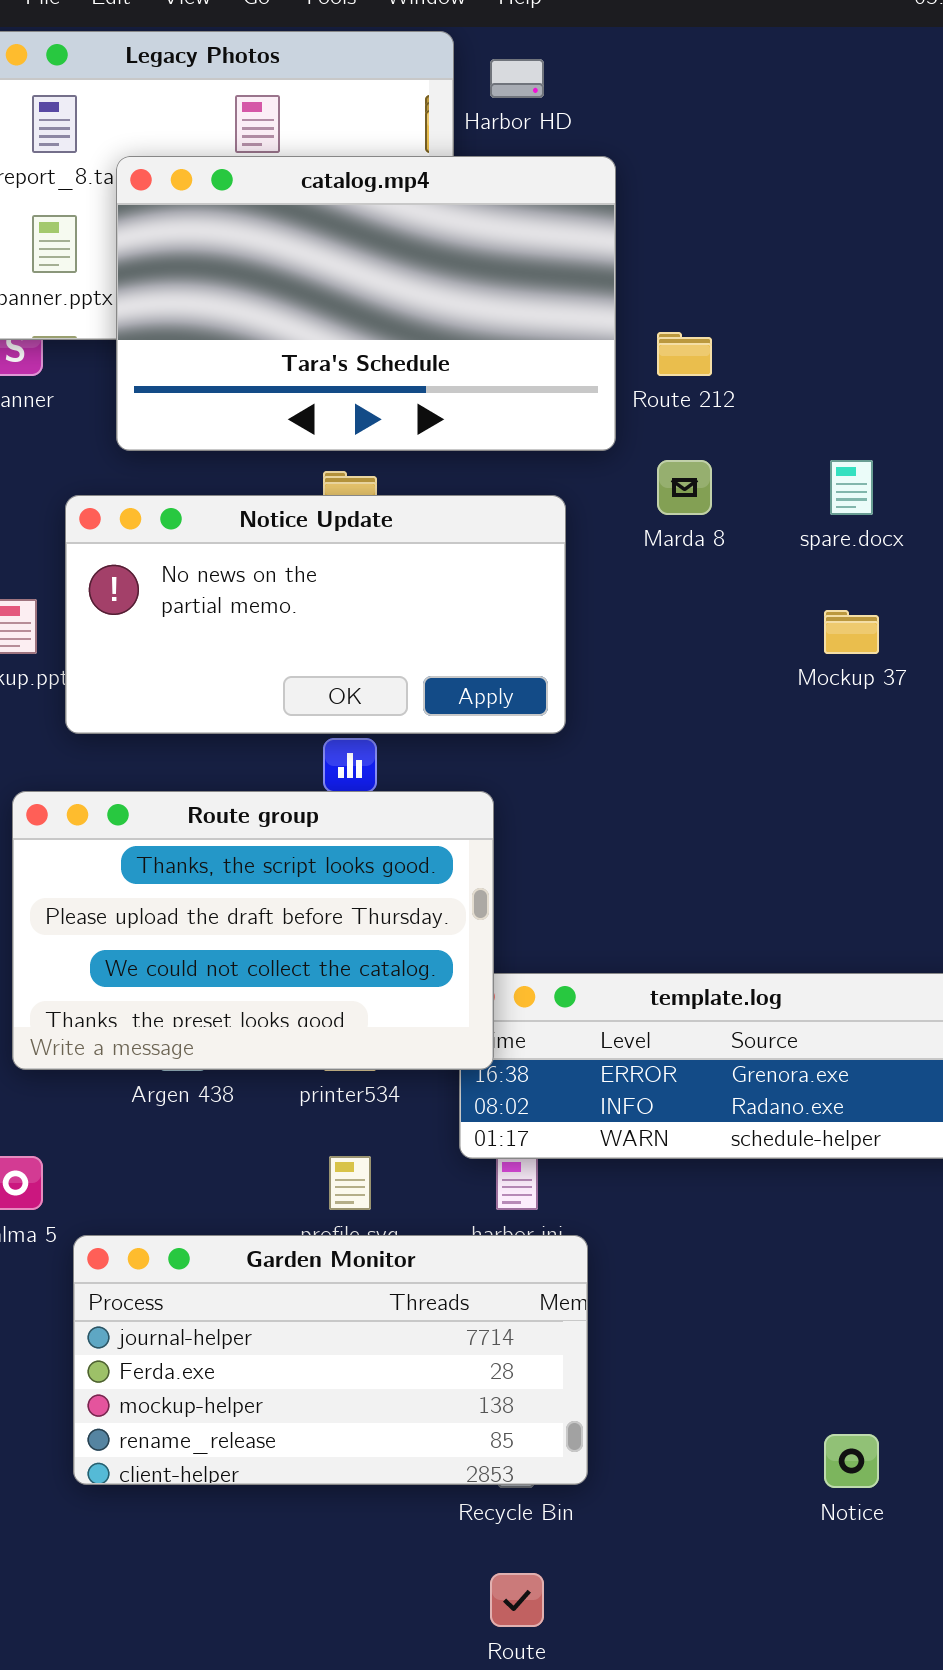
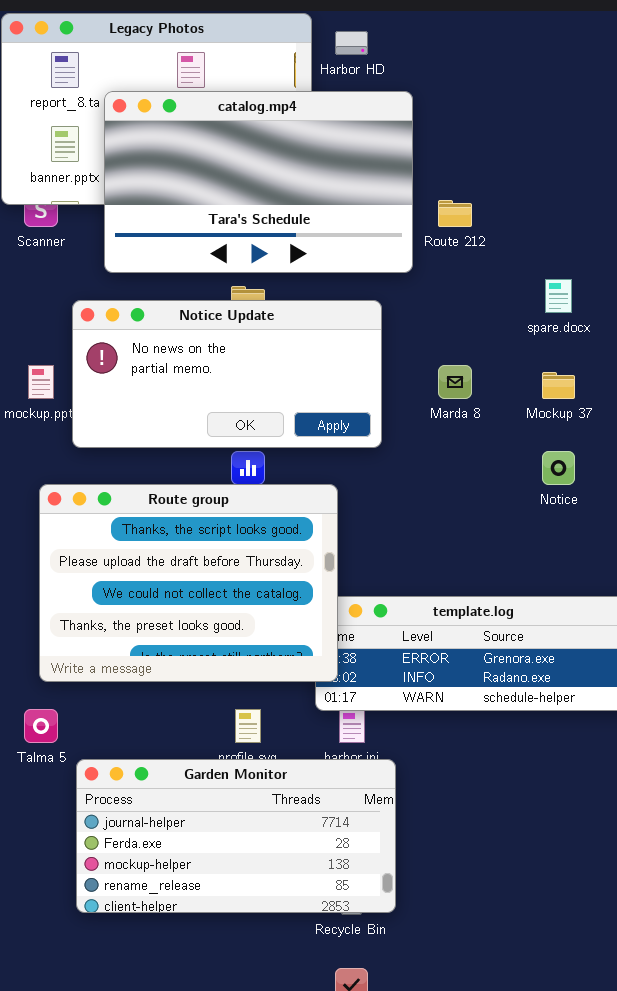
Marda 8: [657,460,712,515] -> [438,365,472,399], moved
Route group: [12,791,494,1070] -> [39,484,338,682], resized
Notice: [824,1434,879,1488] -> [542,451,575,485], moved

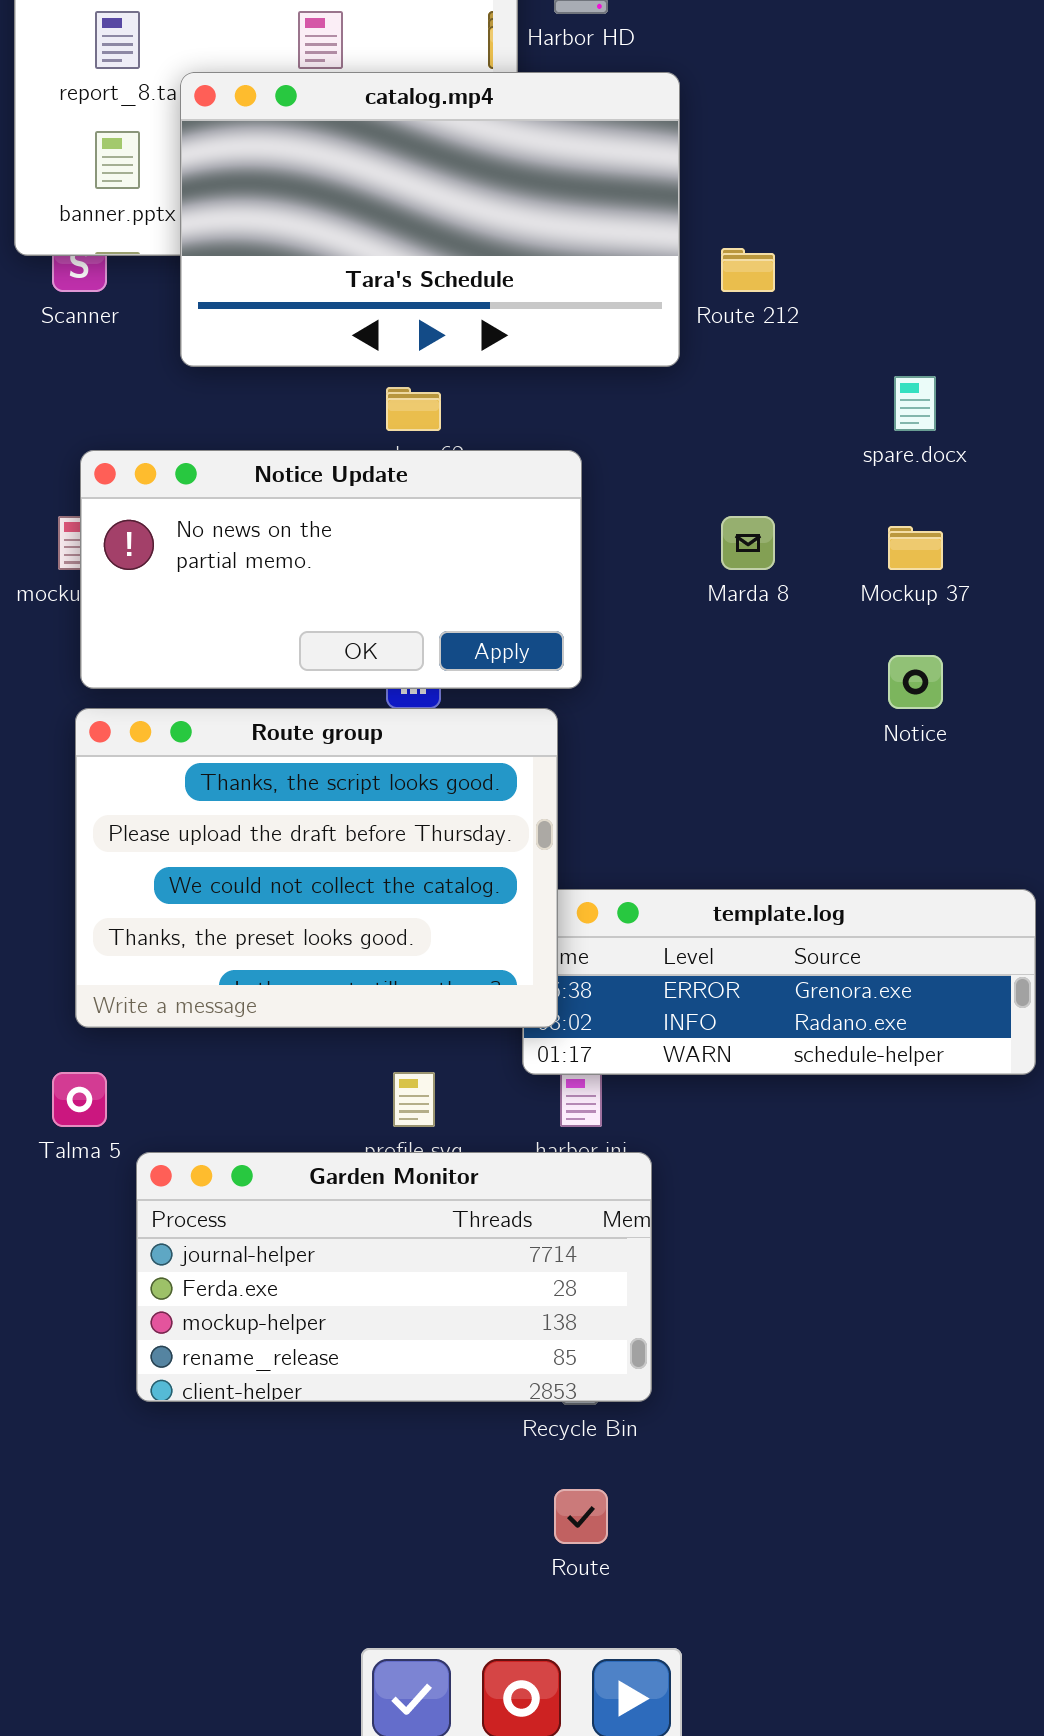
Notice Update: [72,300,382,448] -> [80,450,582,689], moved

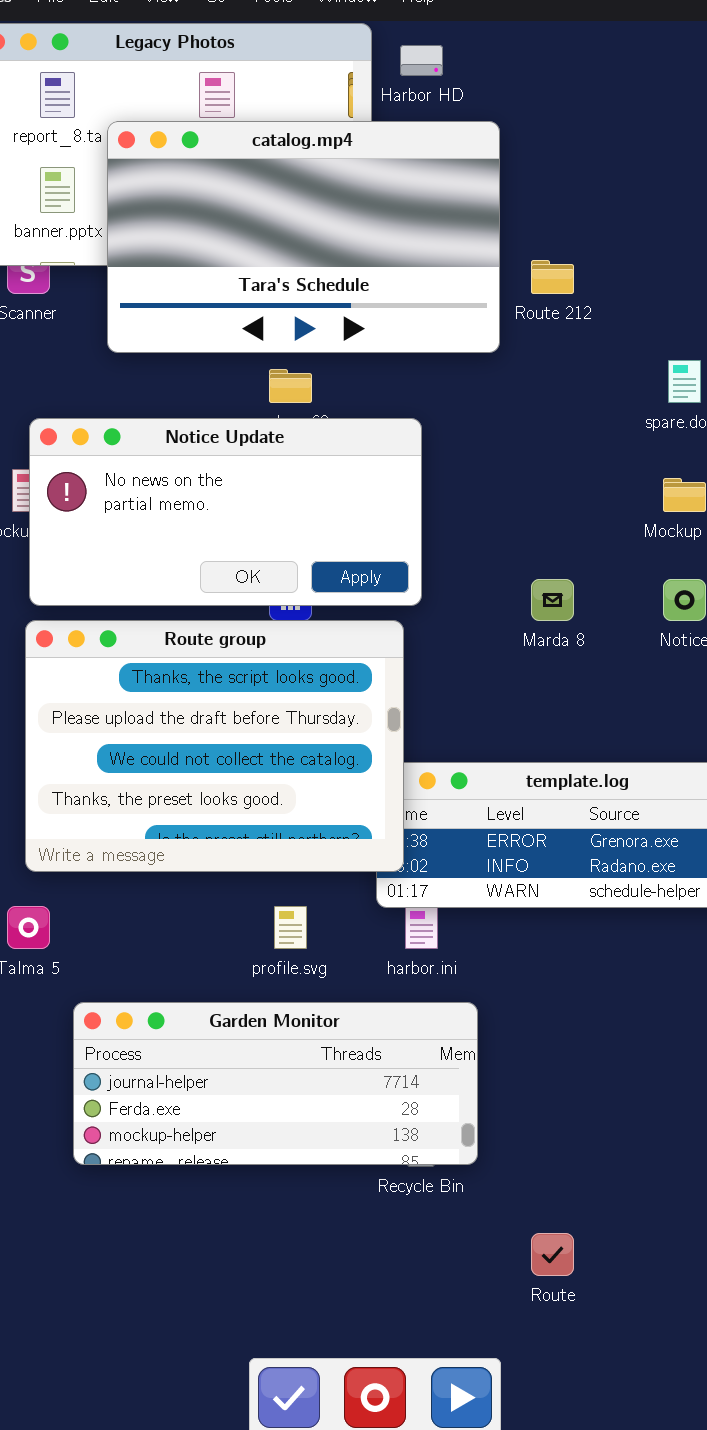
Marda 8: [721,516,775,570] -> [531,579,574,621], moved
Garden Monitor: [136,1152,652,1402] -> [73,1002,478,1165], resized
Route: [554,1489,608,1544] -> [531,1233,574,1276], moved

